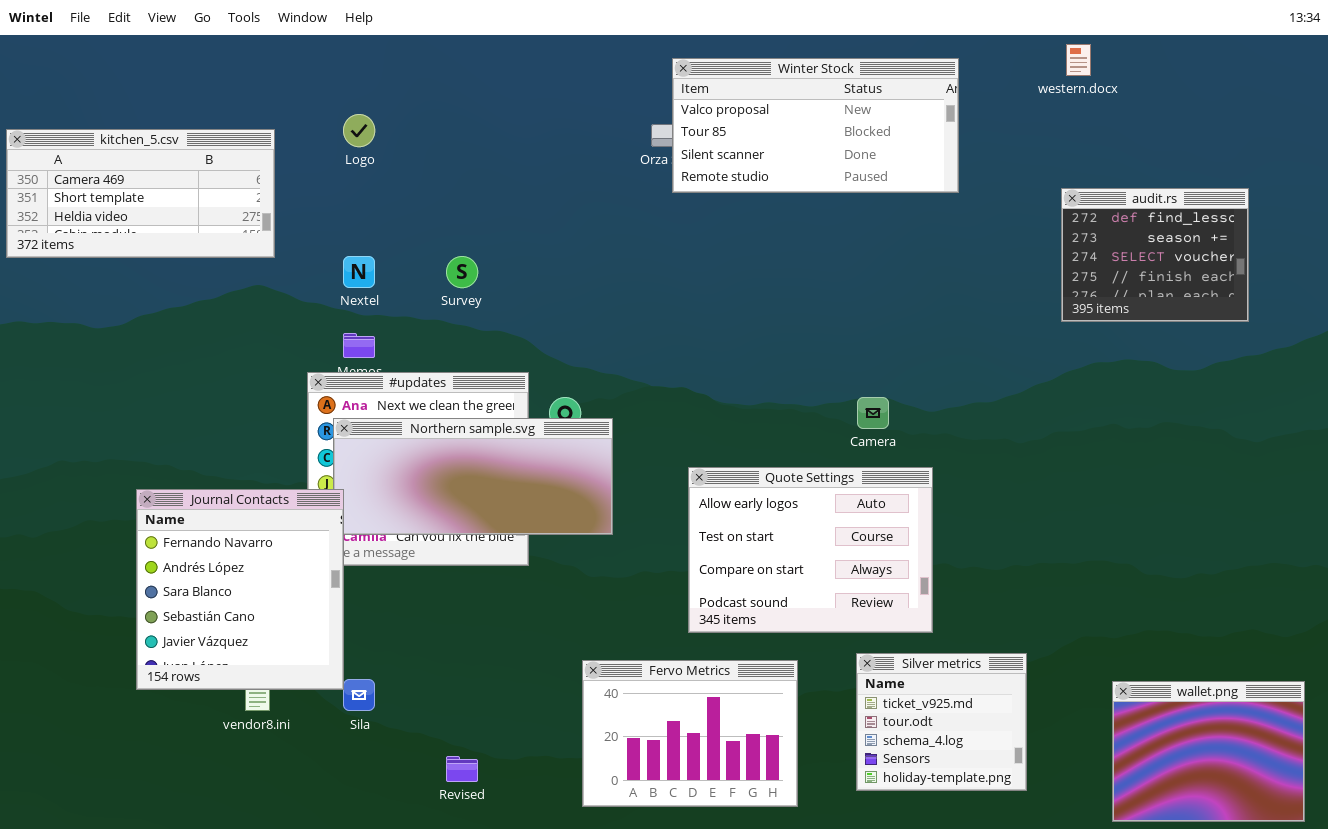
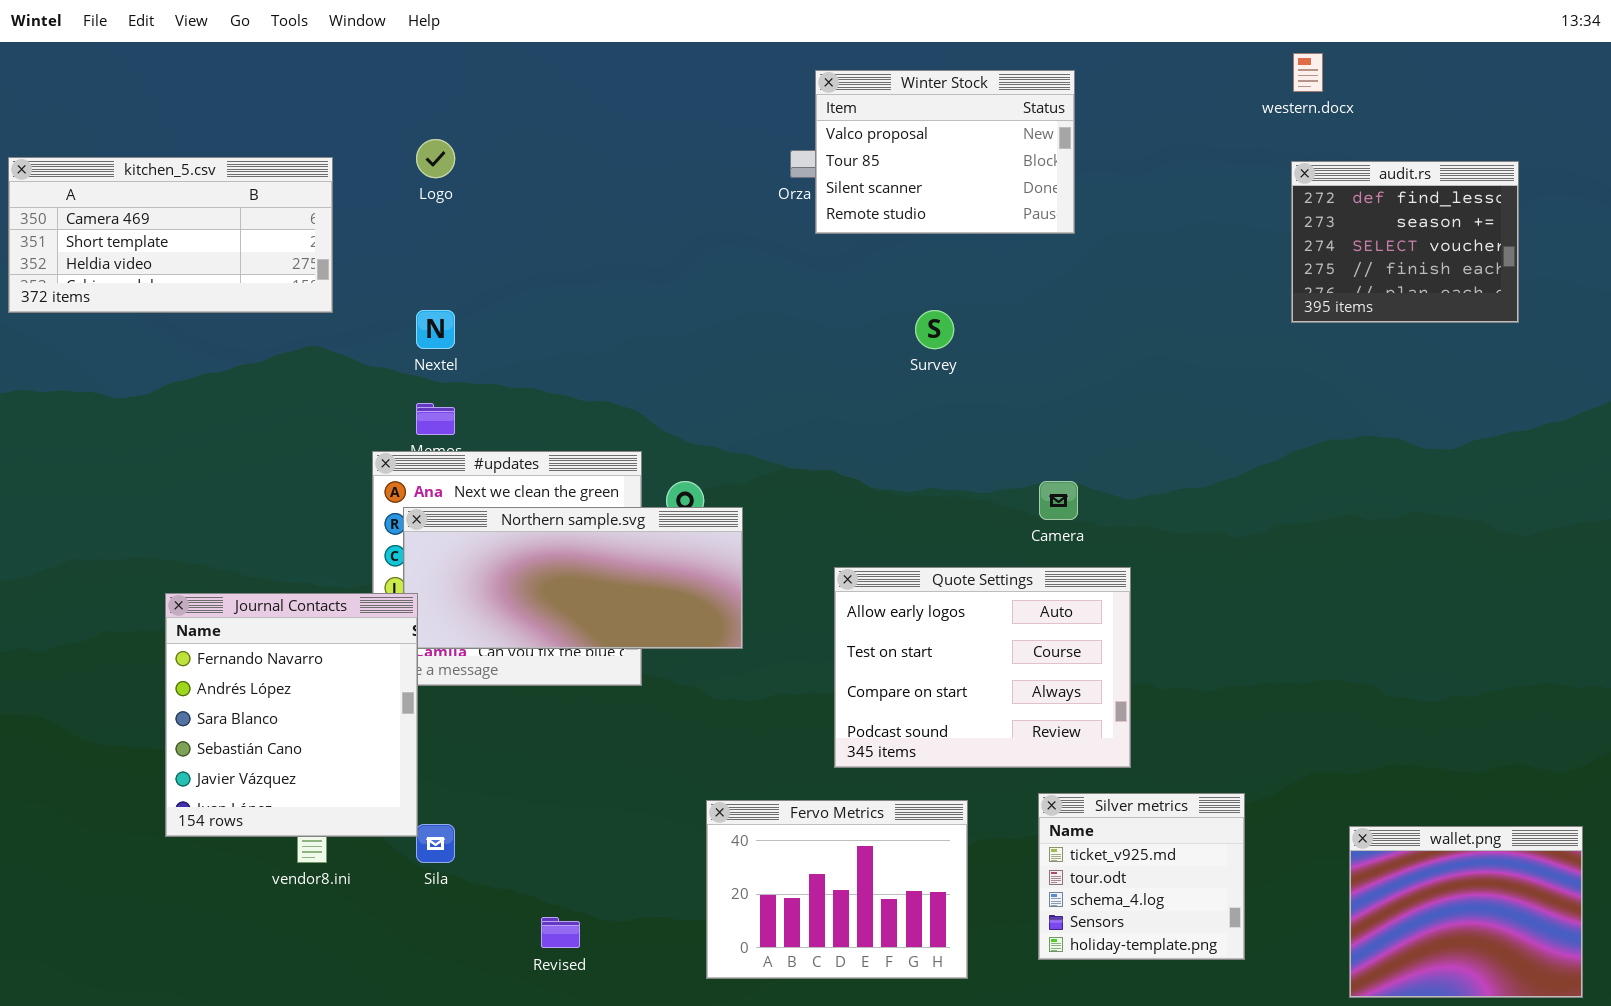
Winter Stock: [672,58,959,193] -> [815,70,1075,234], resized
audit.rs: [1061,188,1249,322] -> [1291,161,1519,323], moved
Survey: [446,256,478,288] -> [915,310,954,349], moved

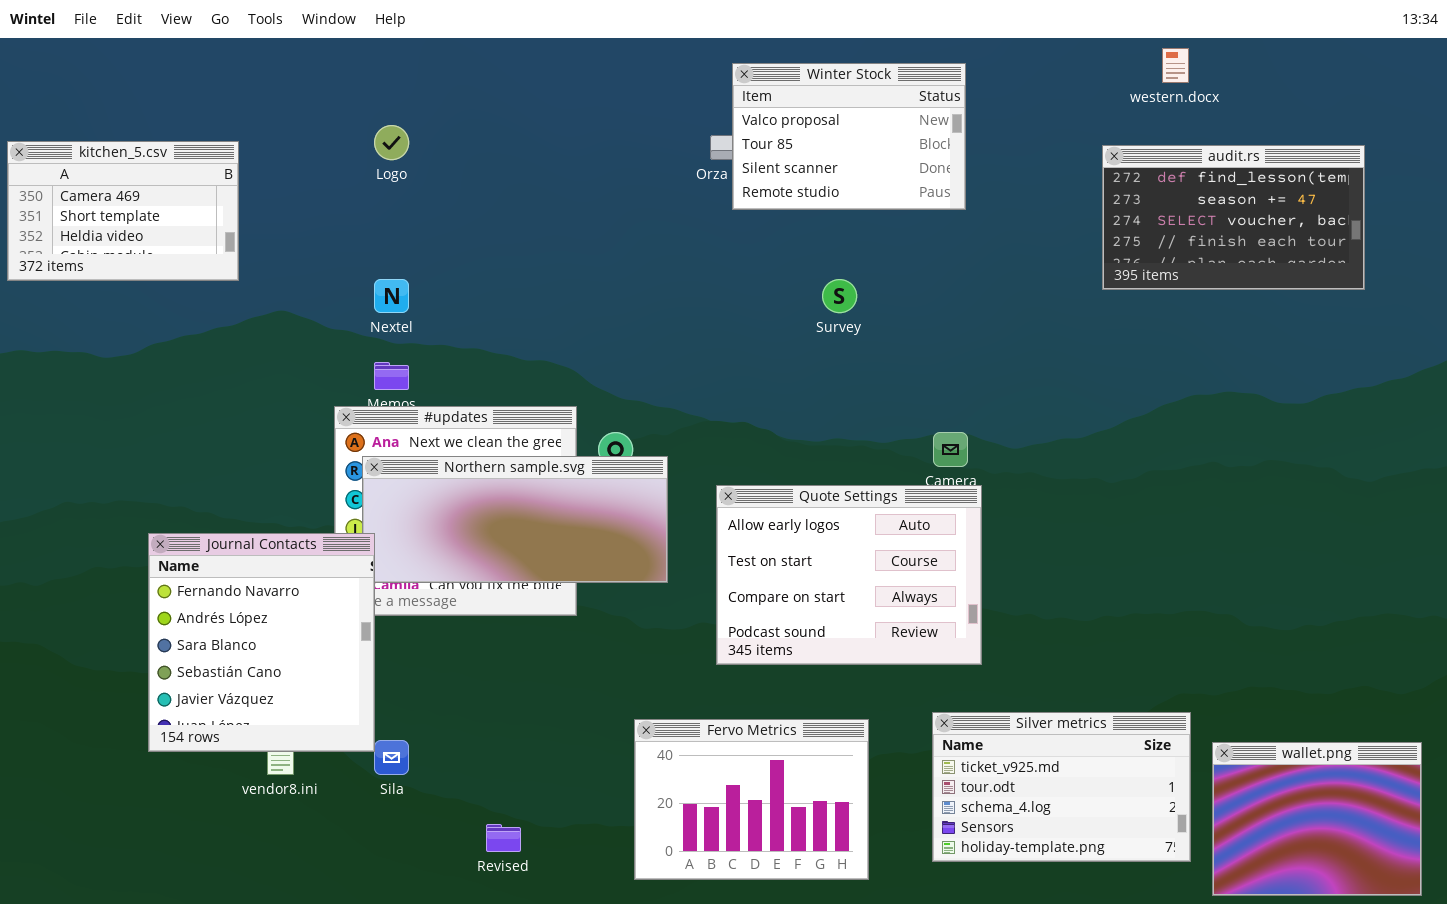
kitchen_5.csv: [8,157,333,313] -> [7,141,239,281], resized
audit.rs: [1291,161,1519,323] -> [1102,145,1365,290], resized
Quote Settings: [834,567,1131,768] -> [716,485,982,665], moved
Silver metrics: [1038,793,1245,960] -> [932,712,1191,862], resized

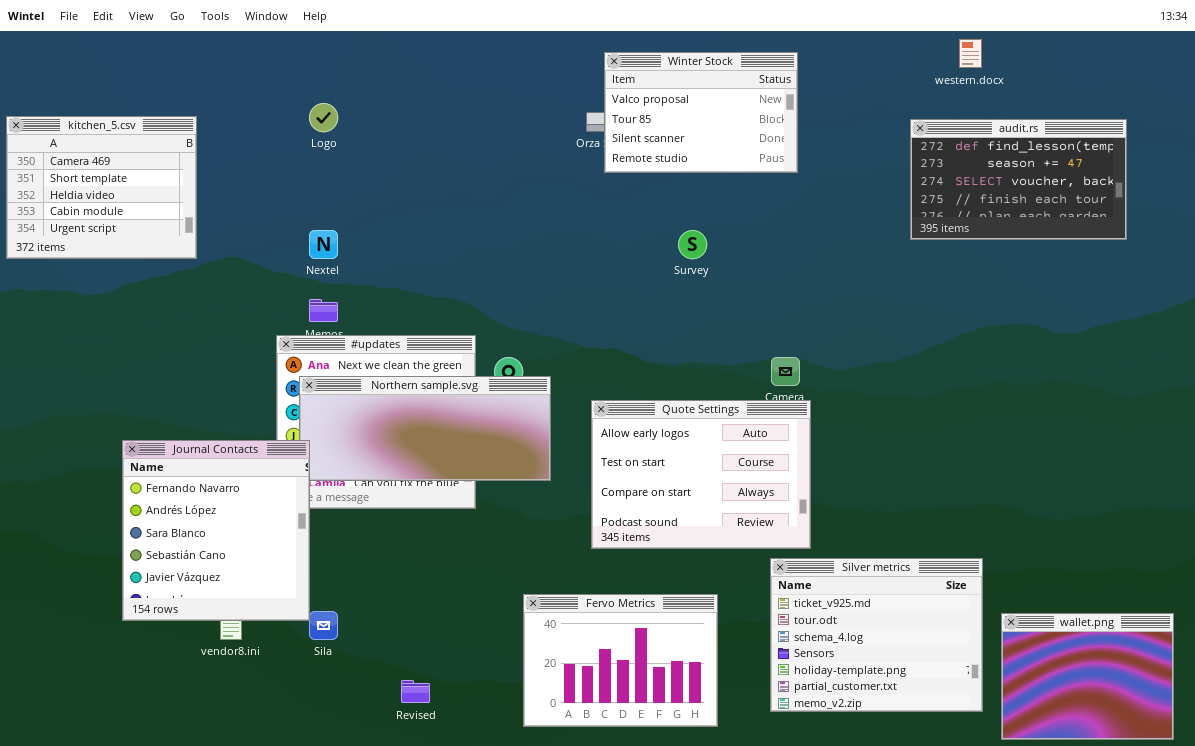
kitchen_5.csv: [7,141,239,281] -> [6,116,197,259], resized
Silver metrics: [932,712,1191,862] -> [770,558,983,712], resized

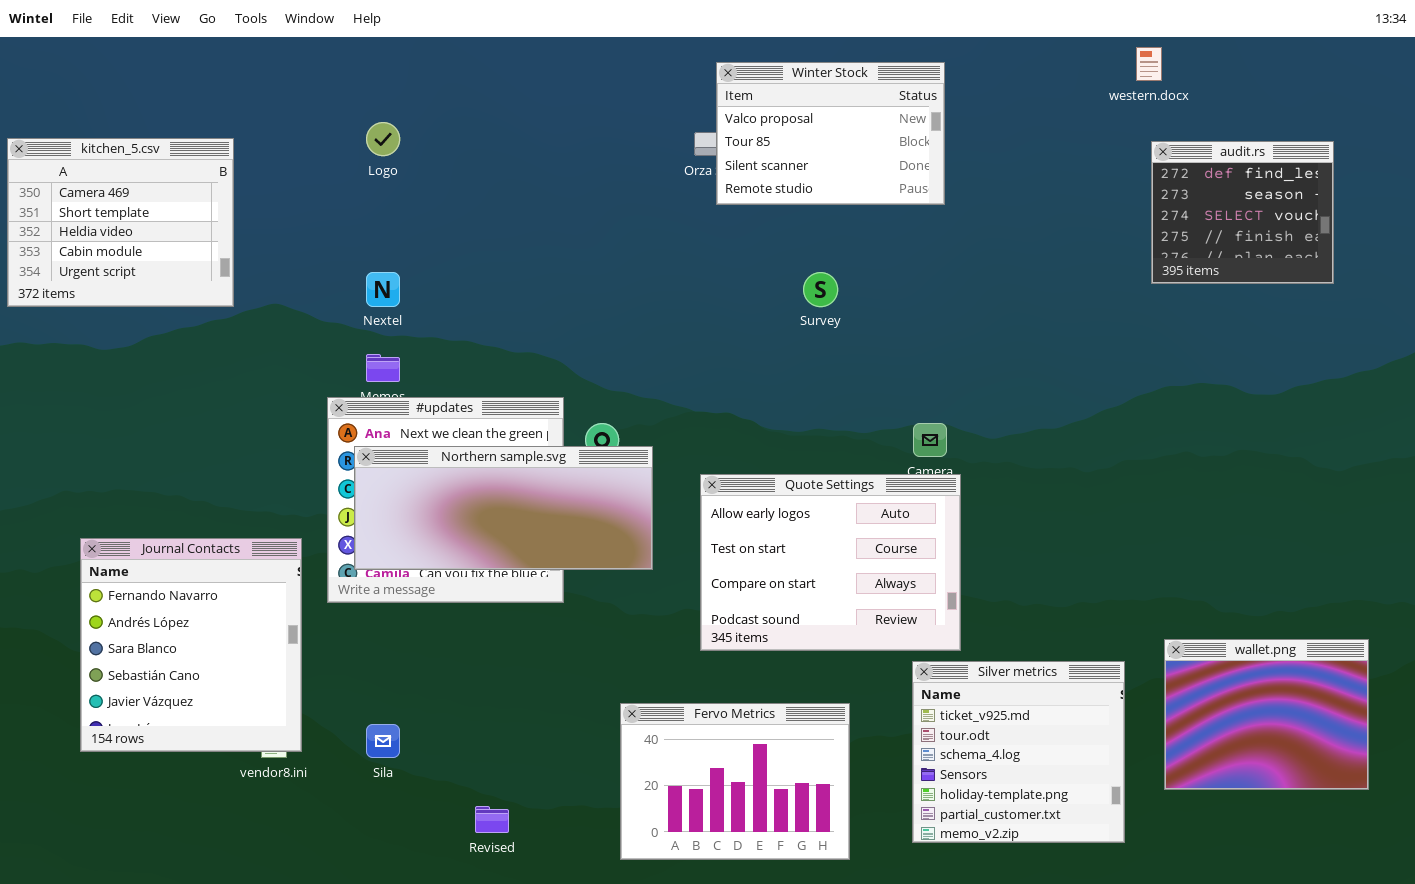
audit.rs: [910,119,1127,240] -> [1151,141,1334,284], resized
Journal Contacts: [122,440,310,621] -> [80,538,302,752], moved
Silver metrics: [770,558,983,712] -> [912,661,1125,843], resized
wallet.png: [1001,613,1174,740] -> [1164,639,1369,790], moved

